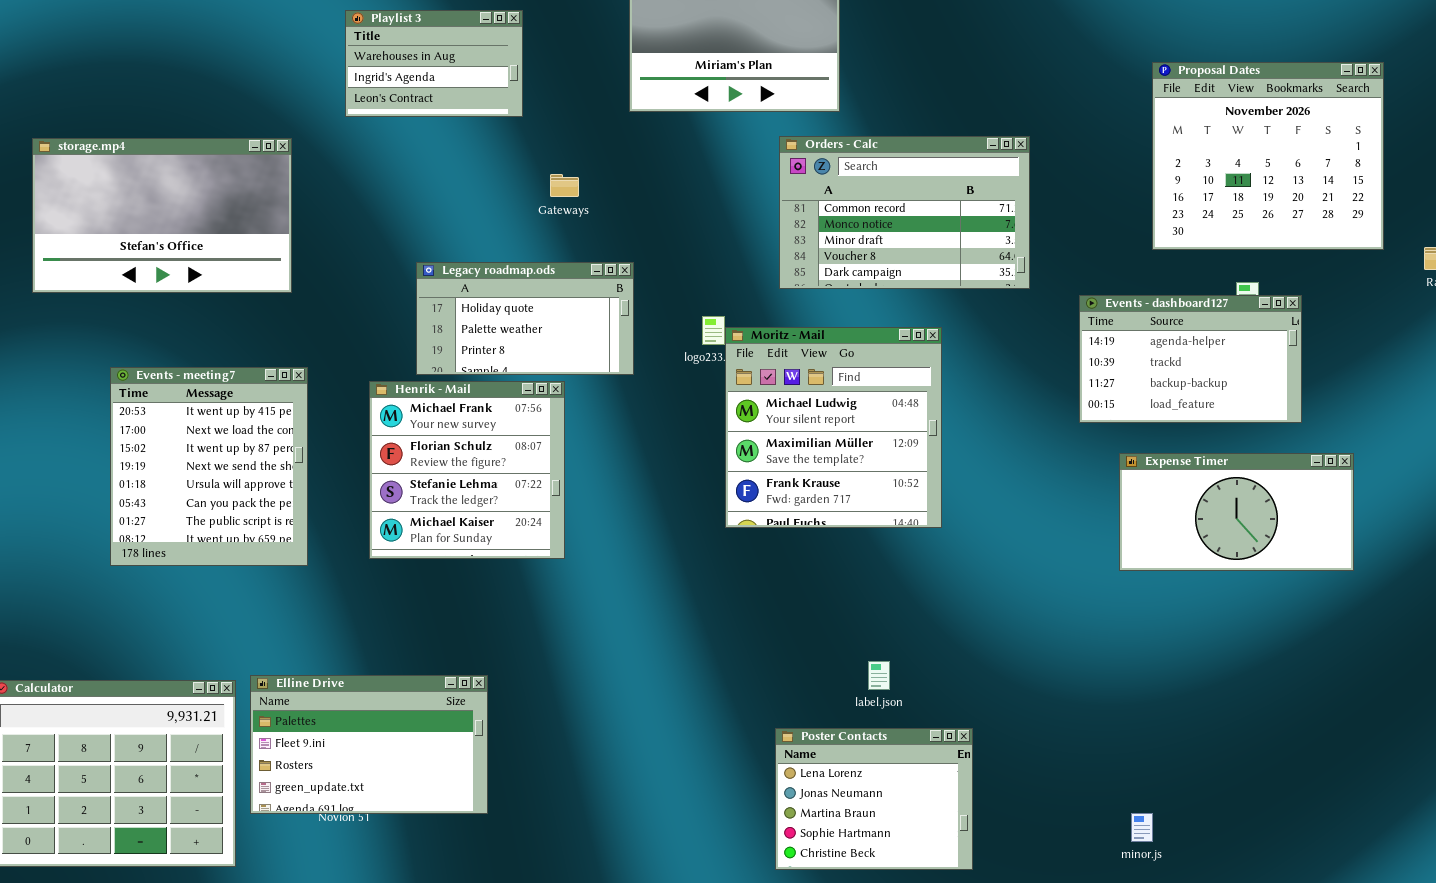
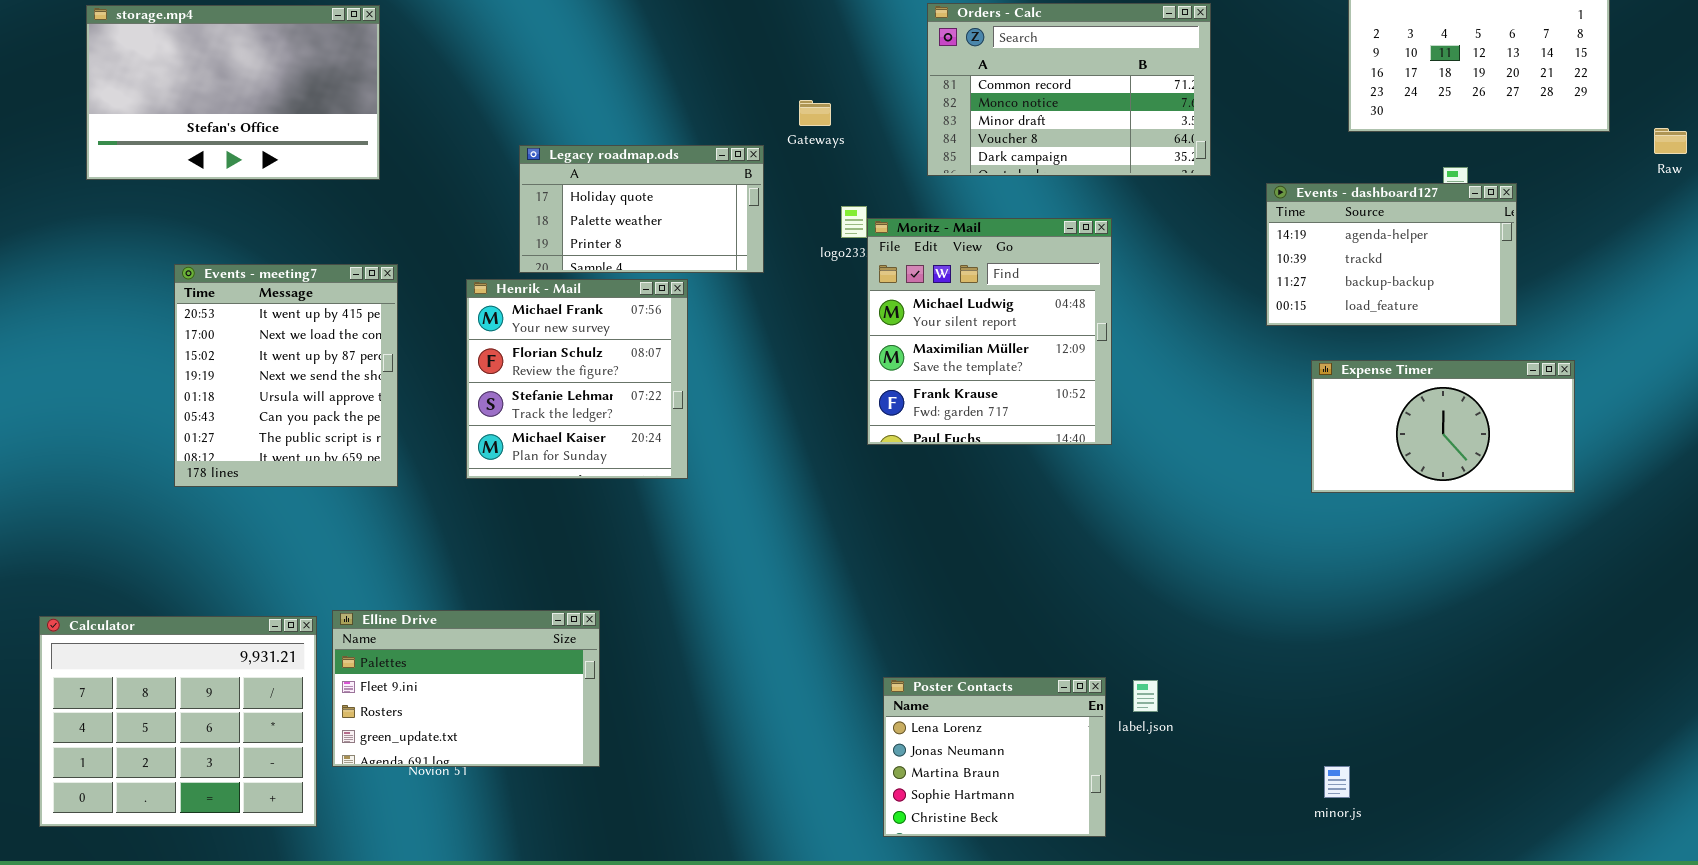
Gateways: [550,174,579,197] -> [799,100,831,126], moved
label.json: [868,661,890,690] -> [1133,680,1158,712], moved
Poster Contacts: [775,728,973,870] -> [883,677,1106,837], moved

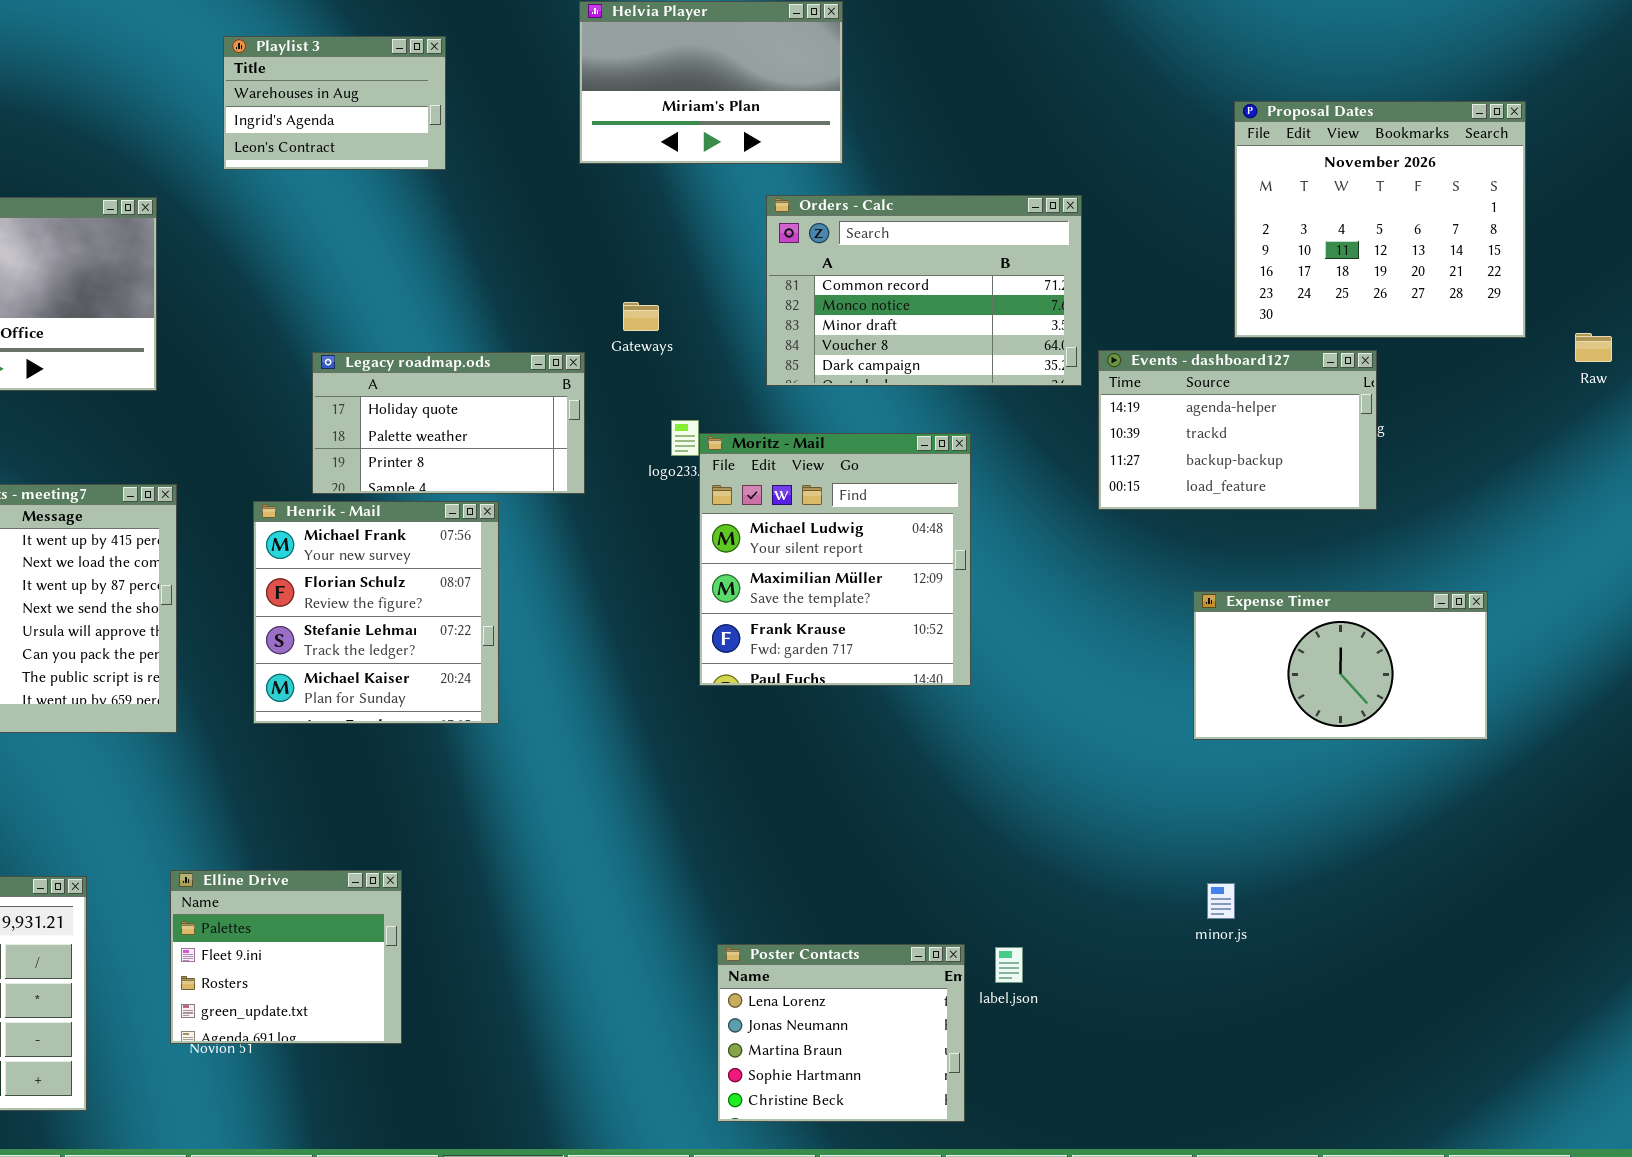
Events - dashboard127: [1266,183,1517,326] -> [1098,350,1377,510], moved
Elline Drive: [332,610,600,767] -> [170,870,402,1044], resized
minor.js: [1324,766,1350,798] -> [1207,883,1235,919], moved

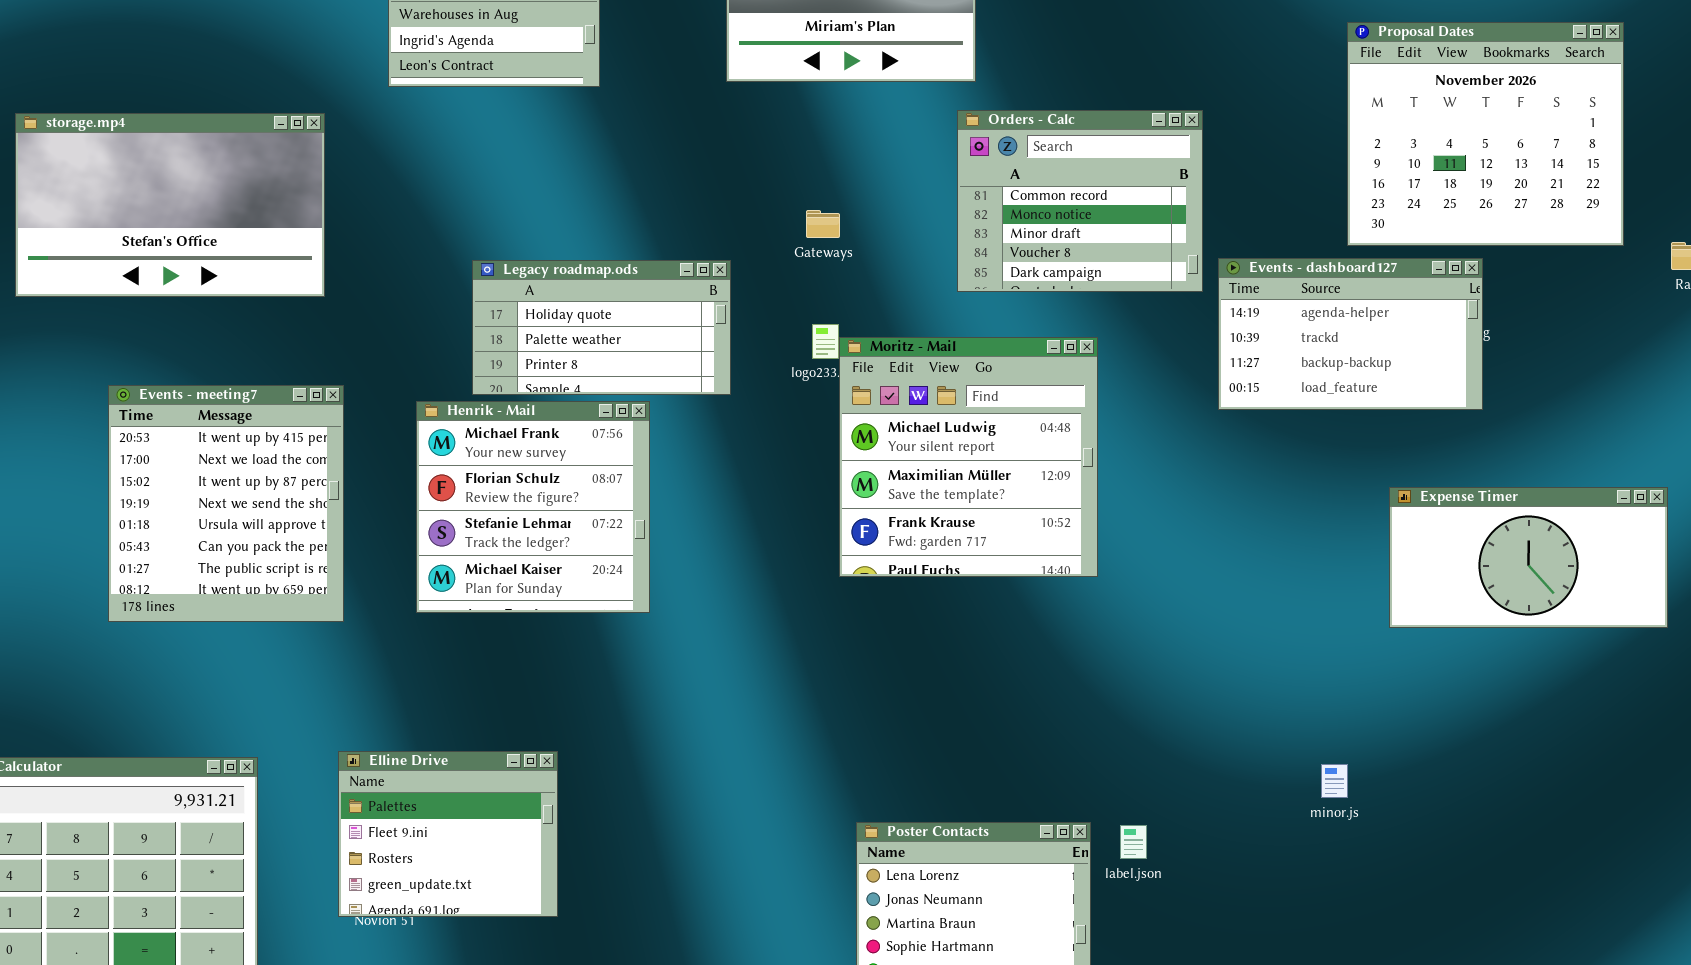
Orders - Calc: [766,195,1082,386] -> [957,110,1203,292], resized
Gateways: [623,302,659,331] -> [806,210,840,238], moved
Expense Timer: [1193,591,1488,740] -> [1389,487,1668,628], moved

